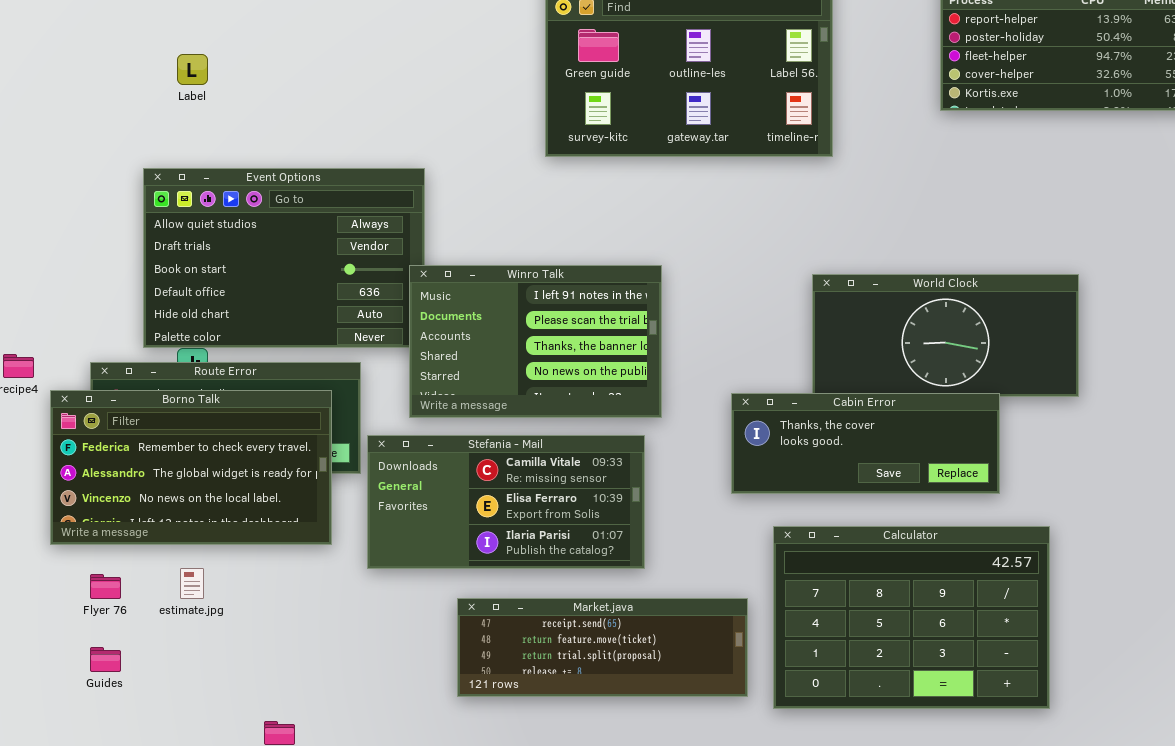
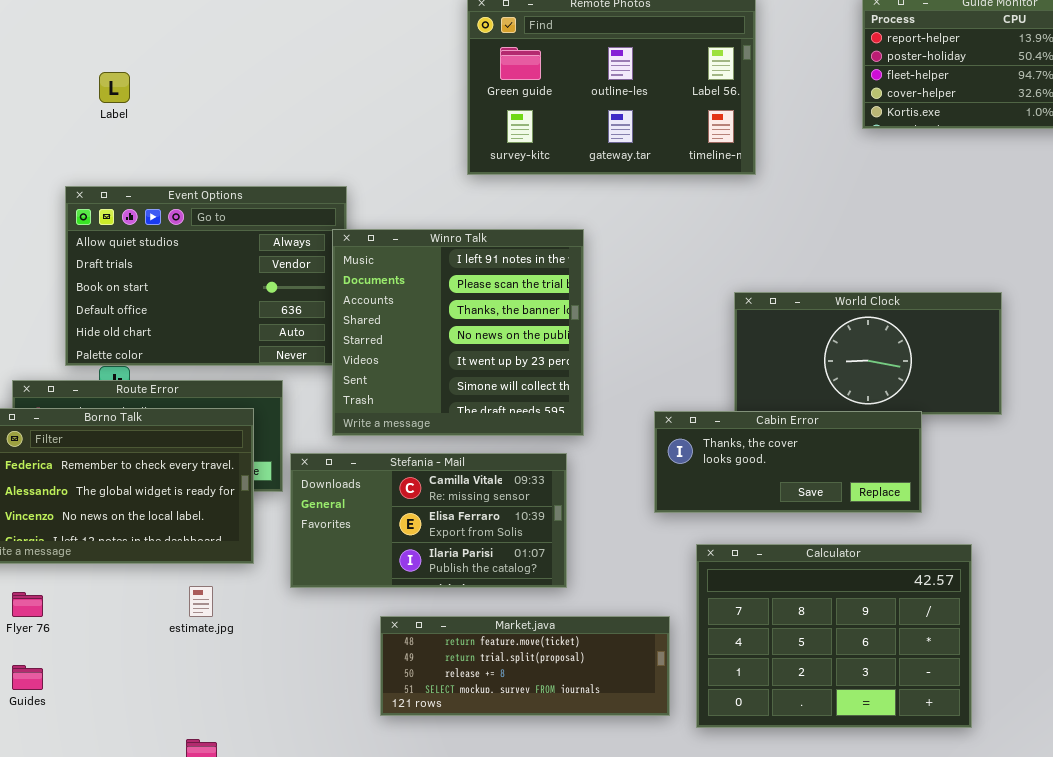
Winro Talk: [409,265,662,418] -> [332,229,584,436], resized
estimate.jpg: [180,568,204,599] -> [189,586,213,617], moved
Market.java: [457,598,748,697] -> [380,616,670,716], scrolled down 1 row

